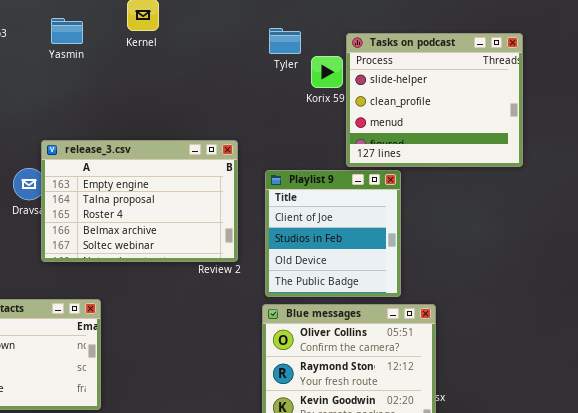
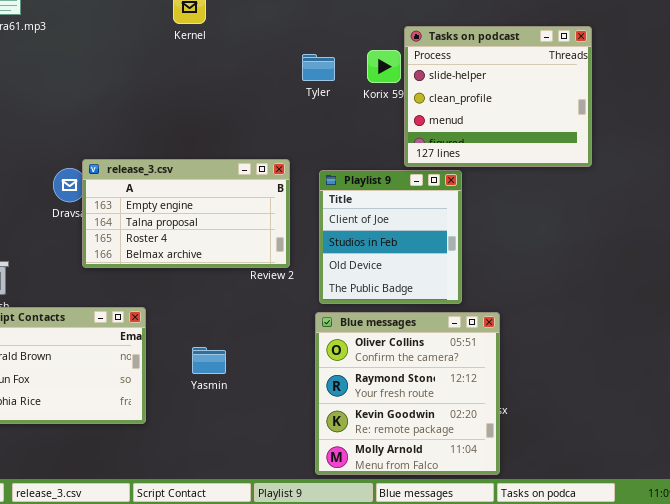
Yasmin: [51,18,83,44] -> [192,347,226,374], moved
Tyler: [269,28,301,54] -> [302,54,335,81], moved
release_3.csv: [41,140,238,262] -> [82,159,290,268], resized

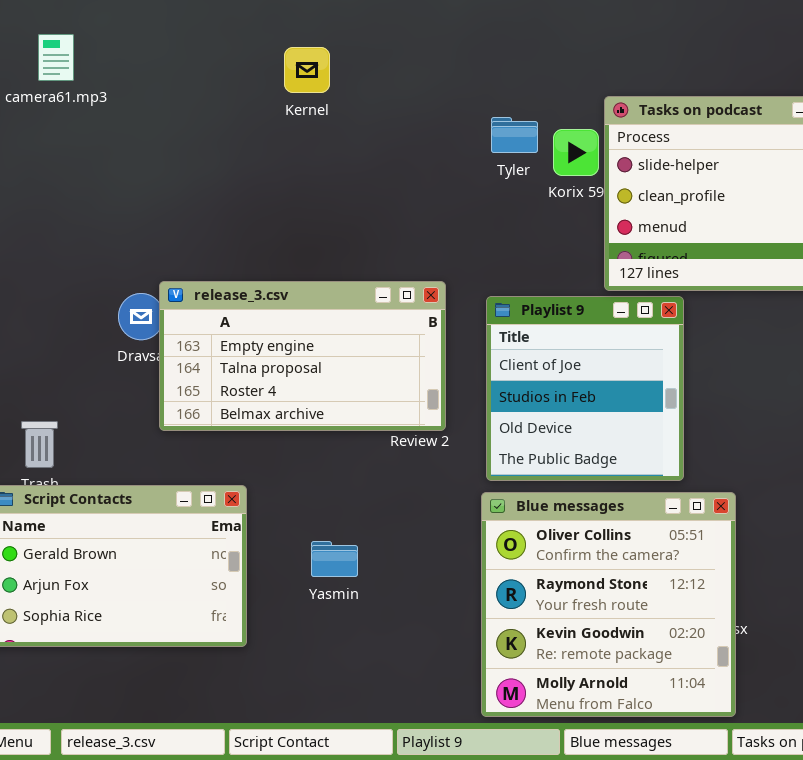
Tyler: [302,54,335,81] -> [491,117,538,153], moved

